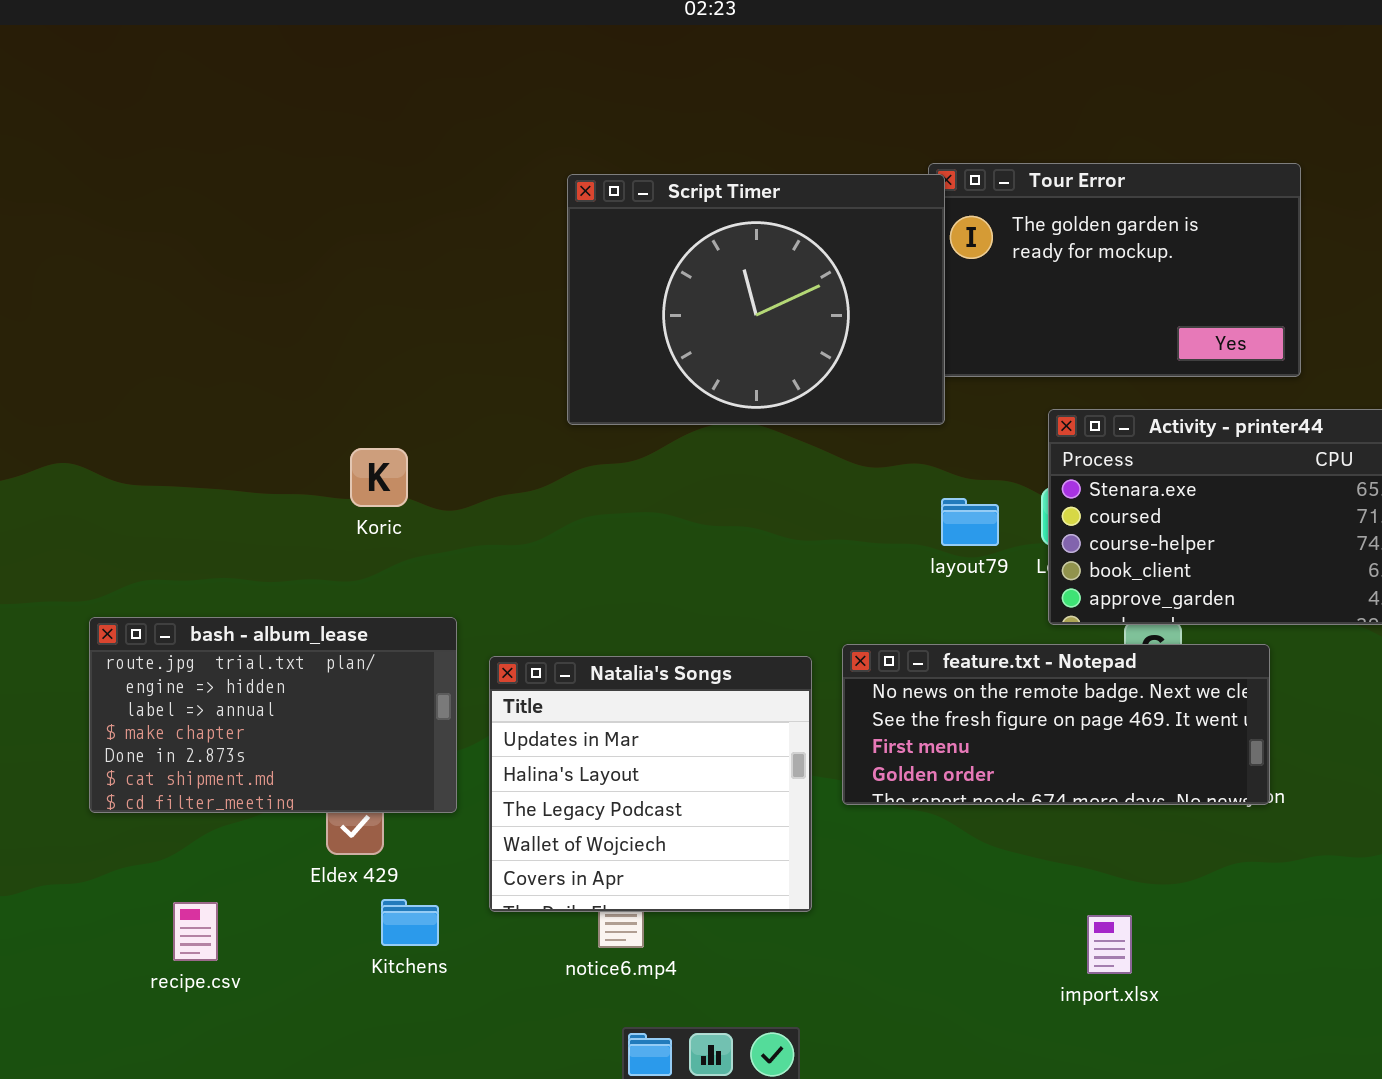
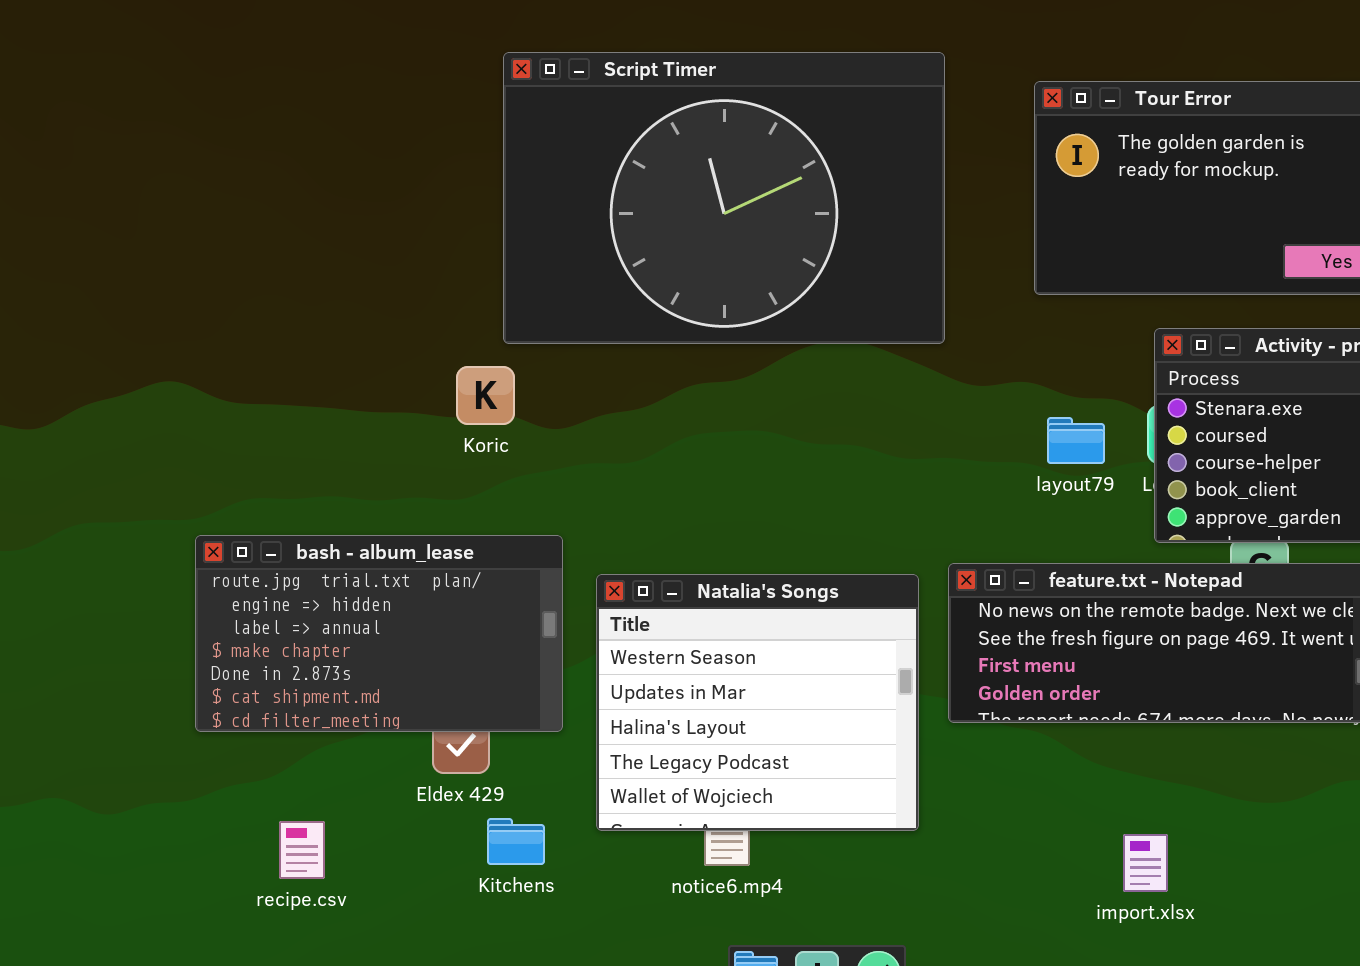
Script Timer: [567,174,945,425] -> [503,52,945,344], moved, resized
Natalia's Songs: [489,656,812,912] -> [596,574,919,831], scrolled up 1 row
import.xlsx: [1087,915,1132,974] -> [1123,834,1168,892], moved

